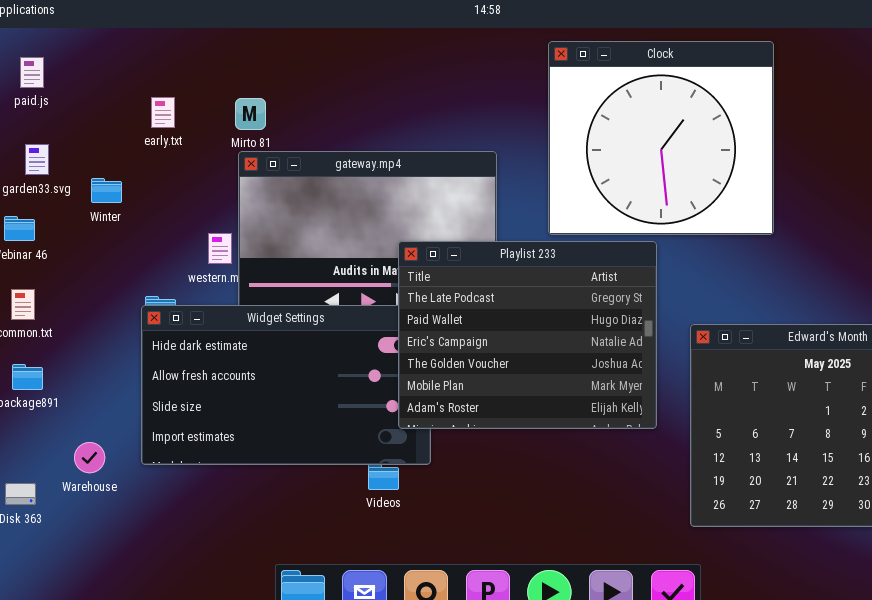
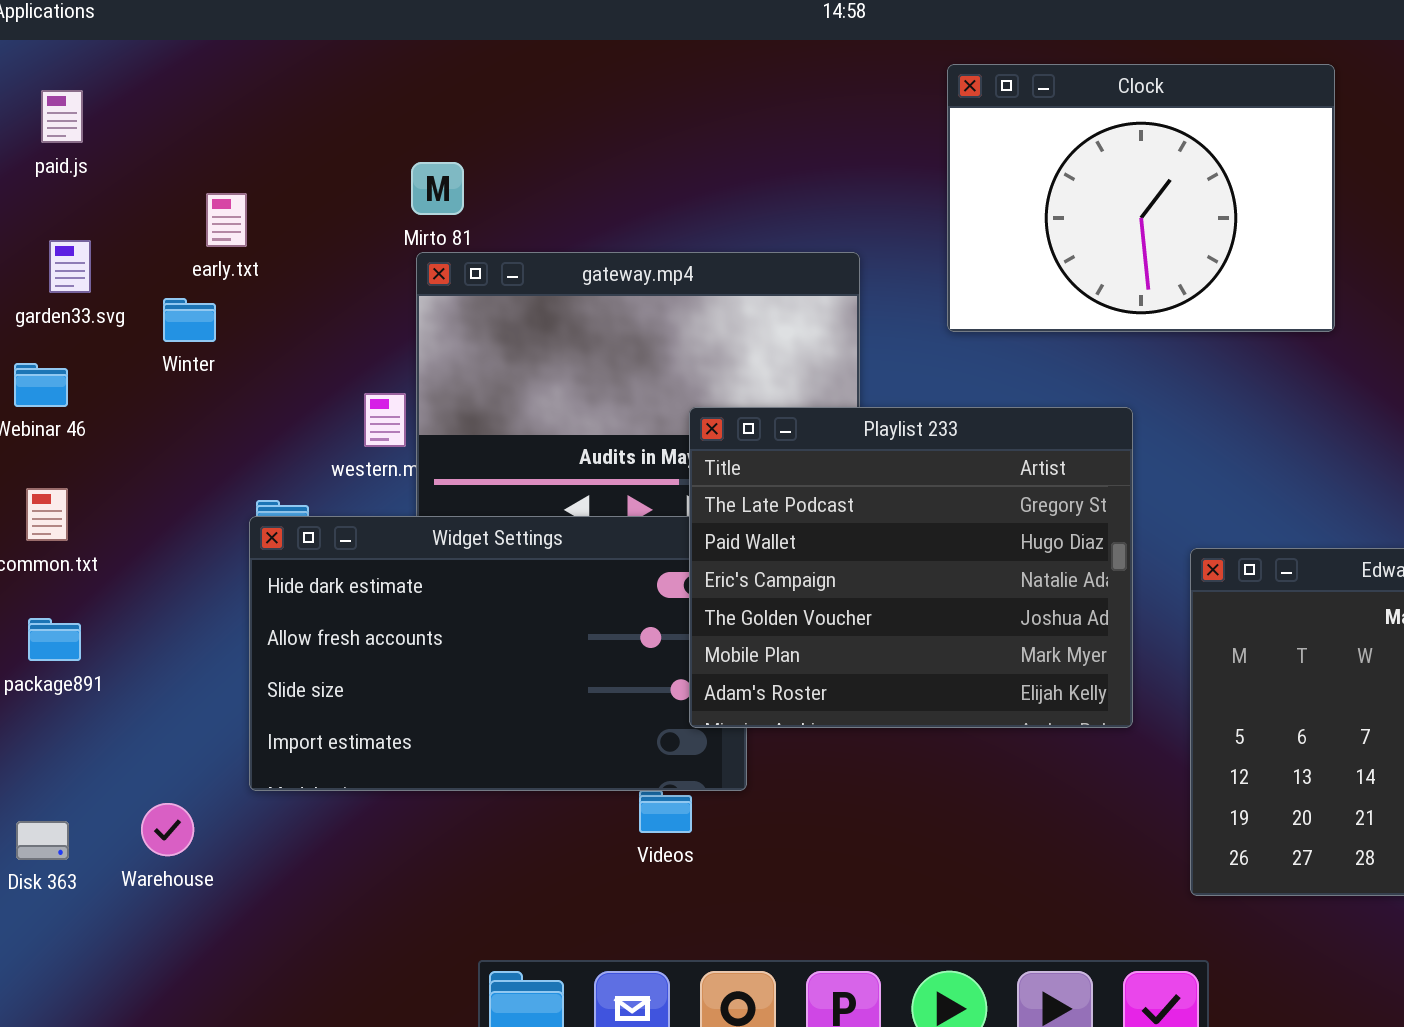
Clock: [548,41,774,235] -> [947,64,1335,332], resized
early.txt: [151,97,175,128] -> [206,193,247,247], moved
Warehouse: [74,442,105,473] -> [141,803,194,856], moved

